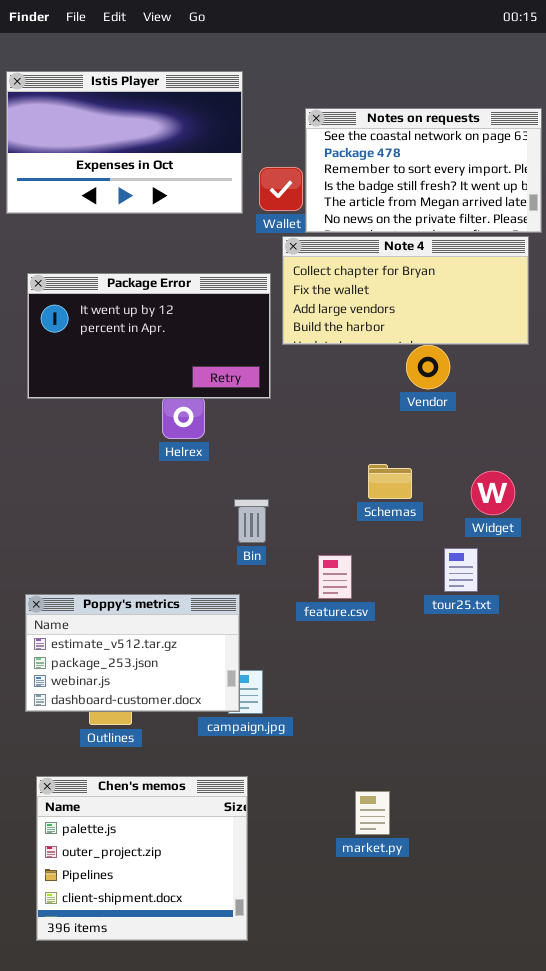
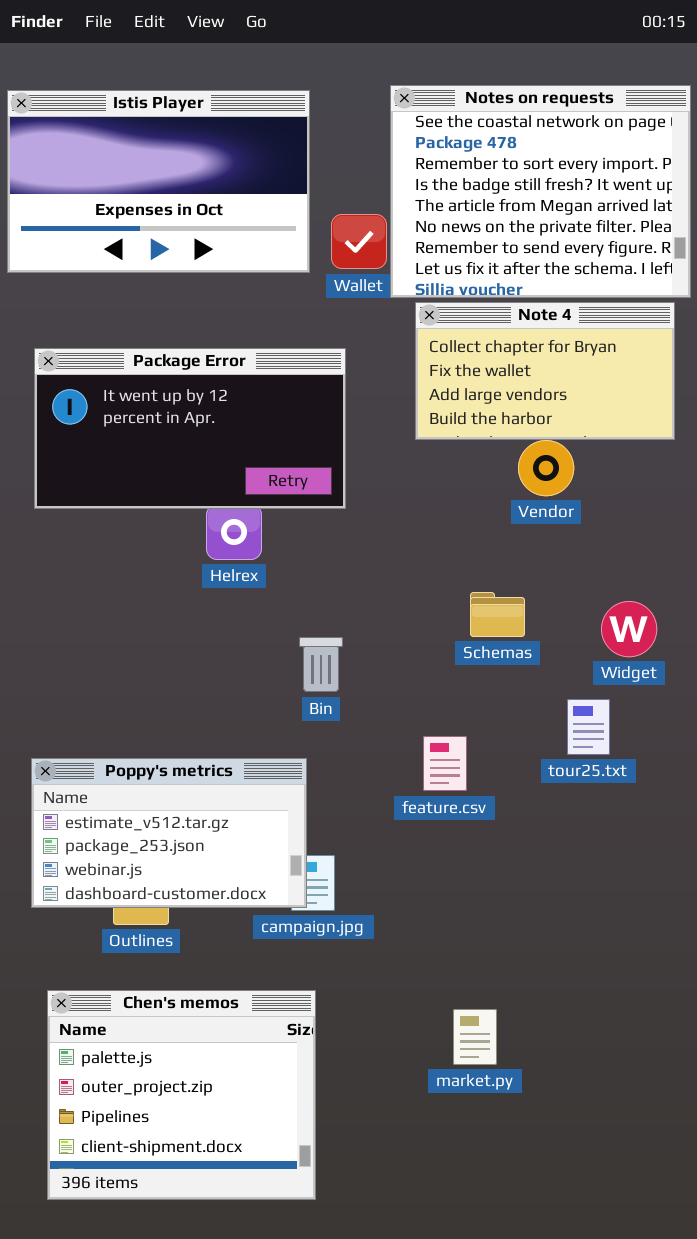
Notes on requests: [305,108,542,233] -> [390,85,691,298], resized
Note 4: [282,236,529,345] -> [415,302,675,440], resized
feature.csv: [318,555,352,599] -> [423,736,467,791], moved

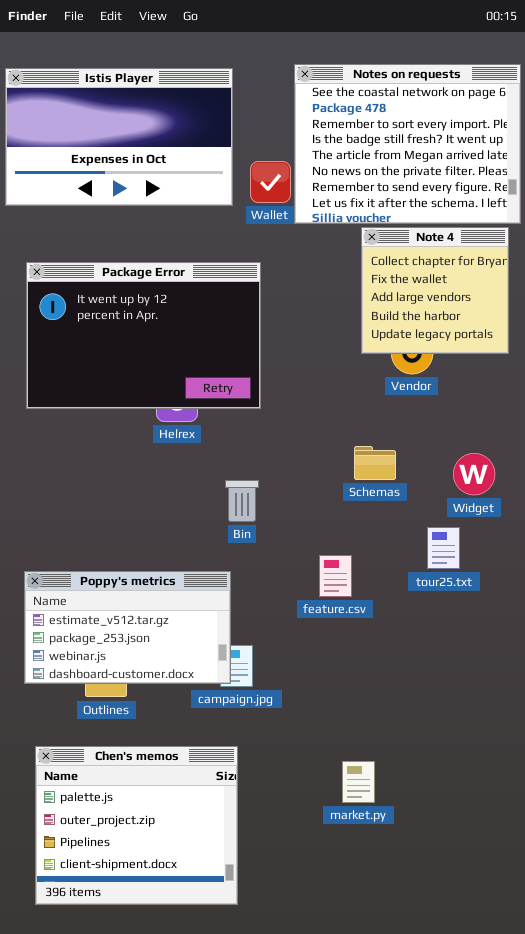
Note 4: [415,302,675,440] -> [361,227,509,354], resized
Package Error: [34,348,346,509] -> [26,262,261,409], resized

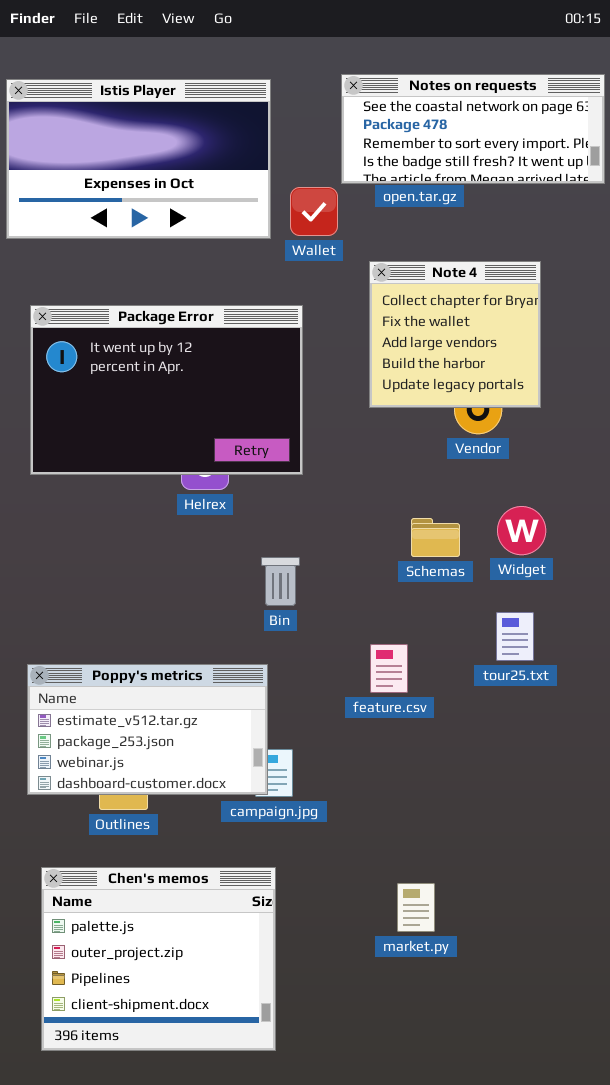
Notes on requests: [294,64,521,224] -> [341,74,605,184], resized
Note 4: [361,227,509,354] -> [369,261,541,408], moved
Widget: [453,453,495,495] -> [497,506,546,555], moved

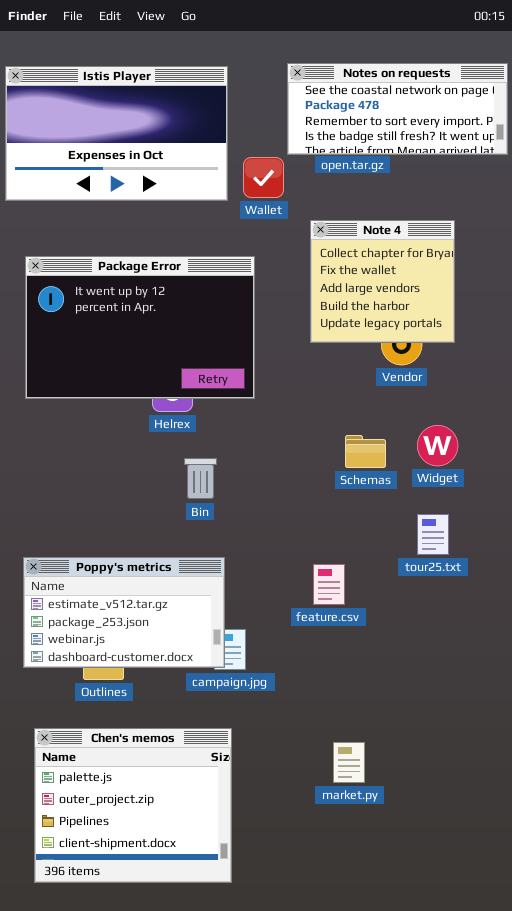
Bin: [261,557,300,606] -> [184,458,217,499], moved
feature.csv: [370,644,408,693] -> [313,564,345,605], moved

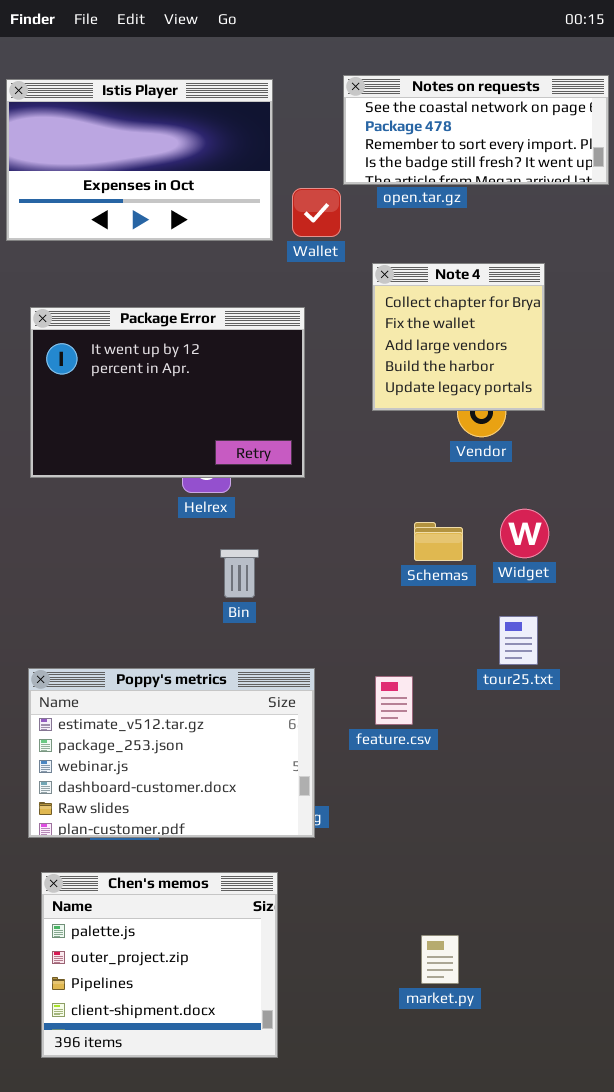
Poppy's metrics: [23,557,225,668] -> [28,668,315,838], resized
market.py: [333,742,365,783] -> [421,935,459,984], moved

